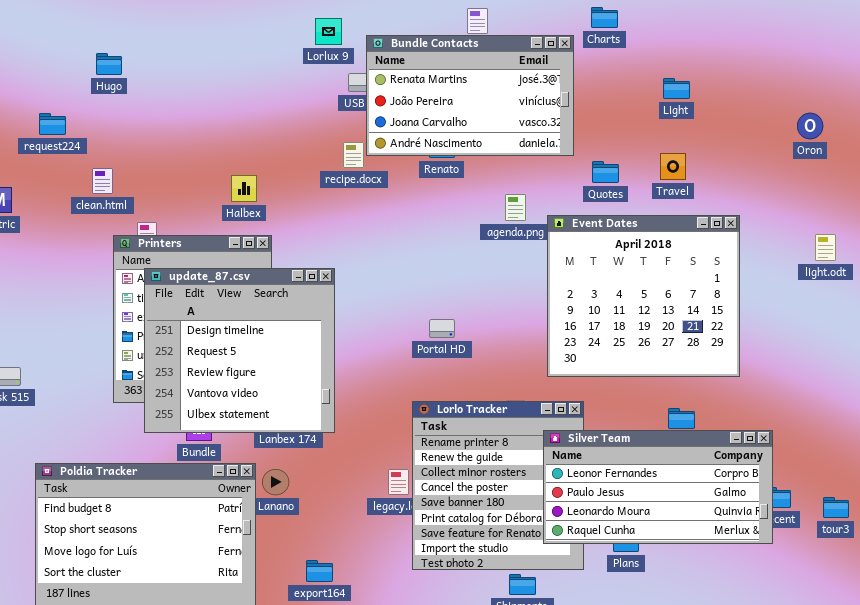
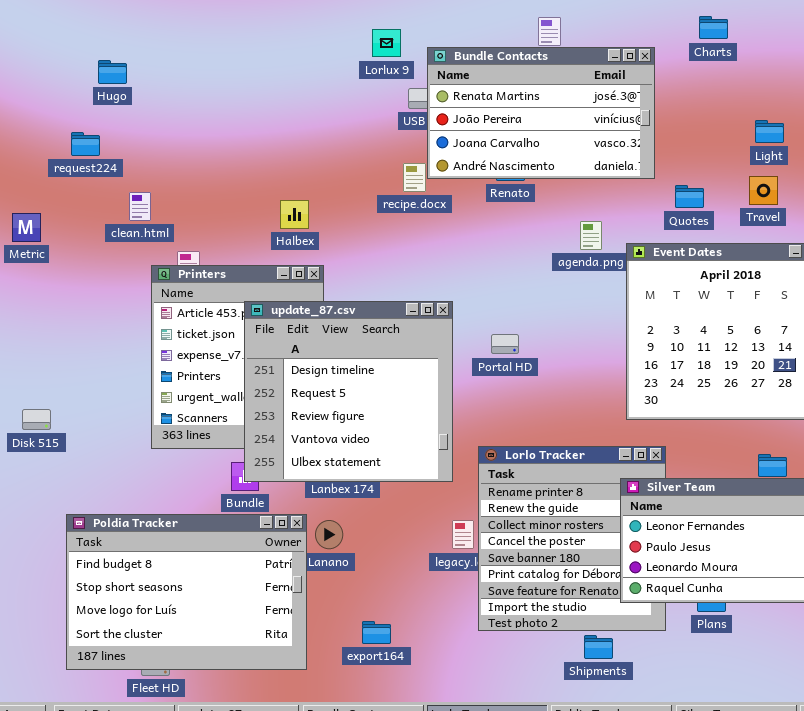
Charts: [591,7,618,28] -> [699,16,728,39], moved
Hugo: [96,53,122,75] -> [98,60,127,84], moved
Light: [663,78,690,99] -> [755,120,784,143], moved
update_87.csv: [144,268,335,433] -> [244,301,453,482], moved
Portal HD: [429,319,455,338] -> [491,334,519,354], moved

